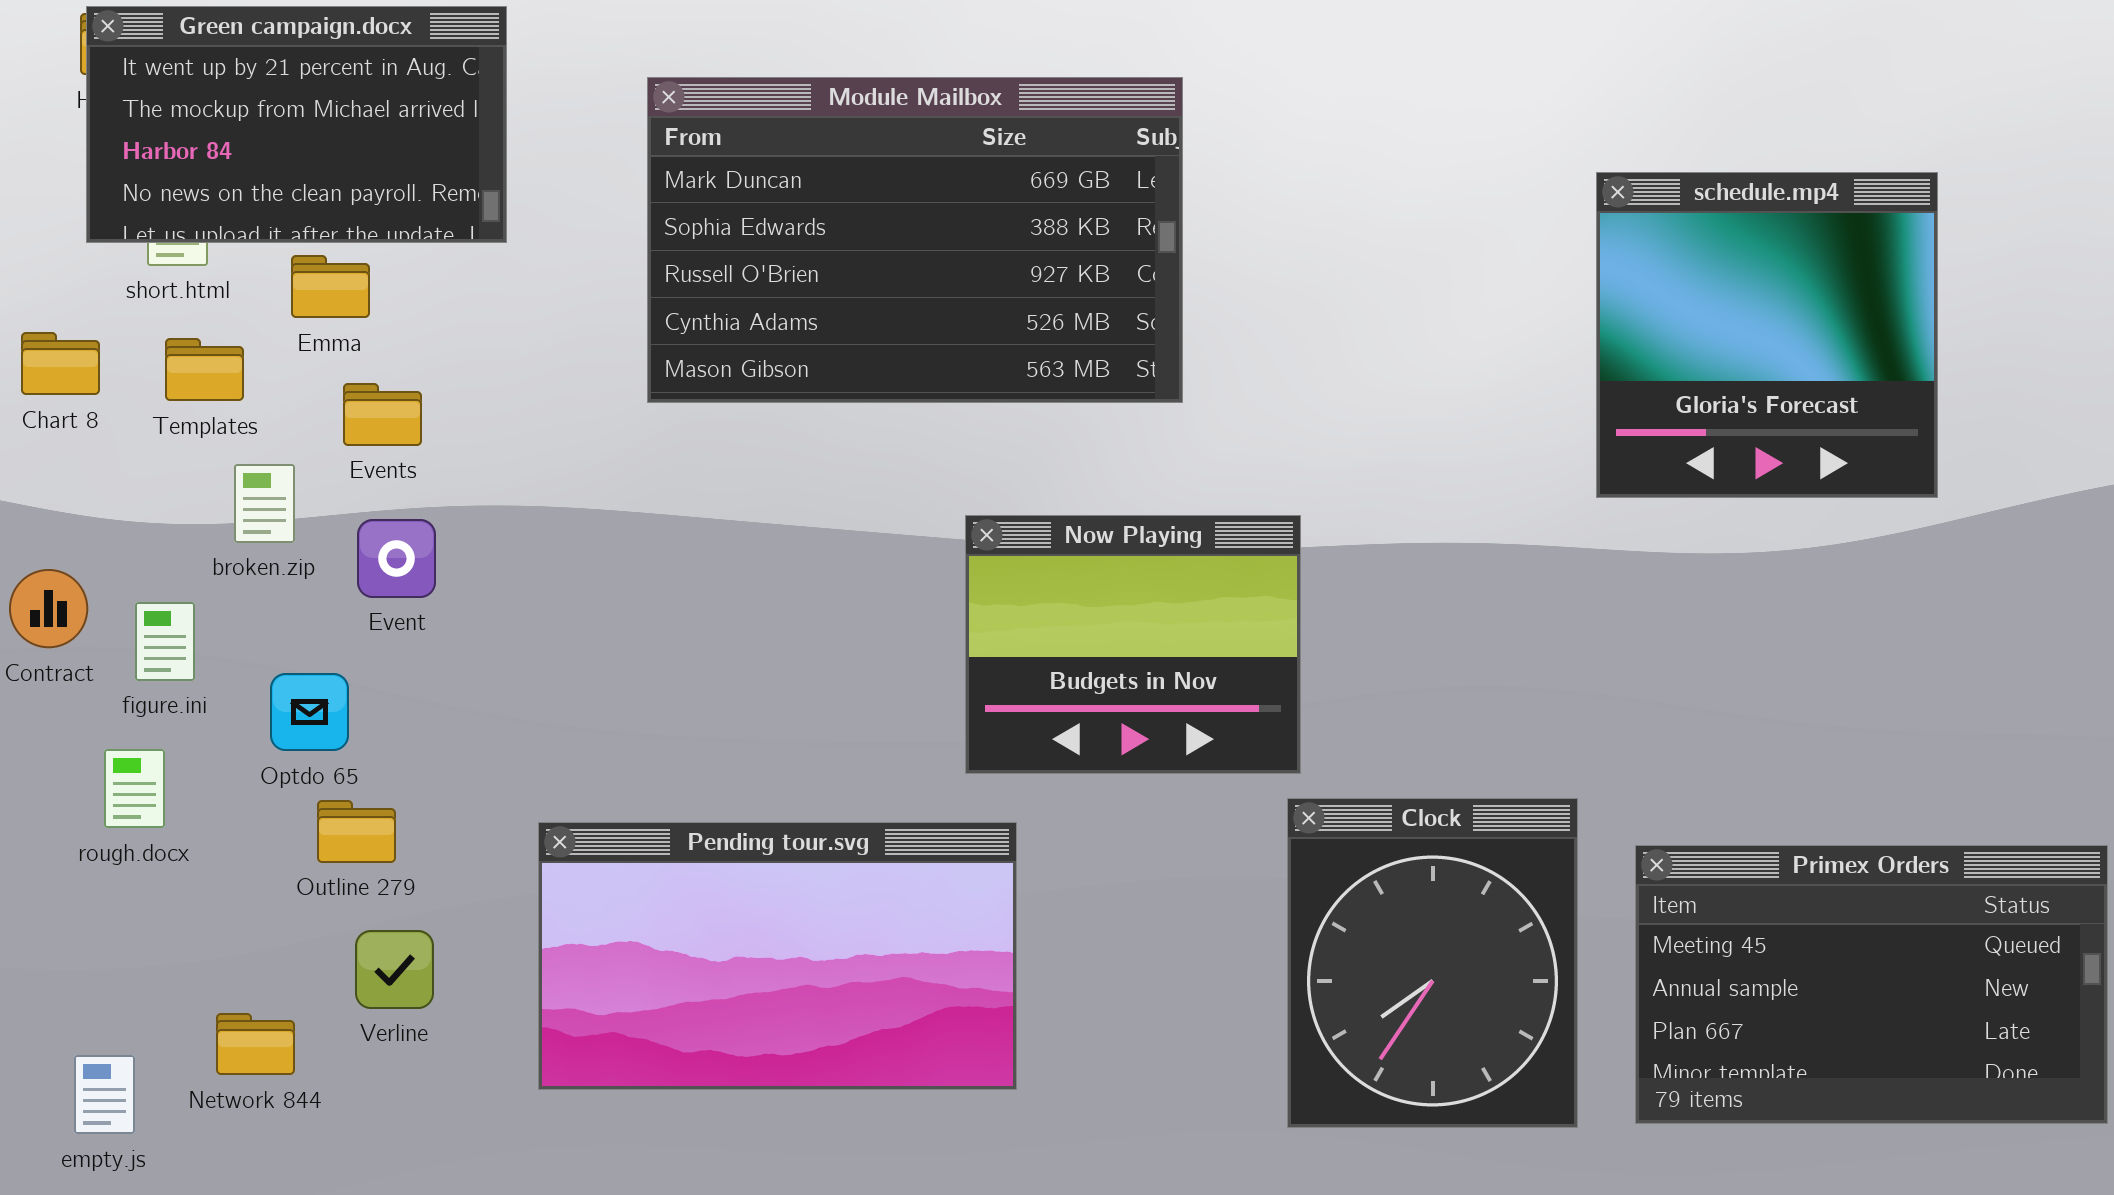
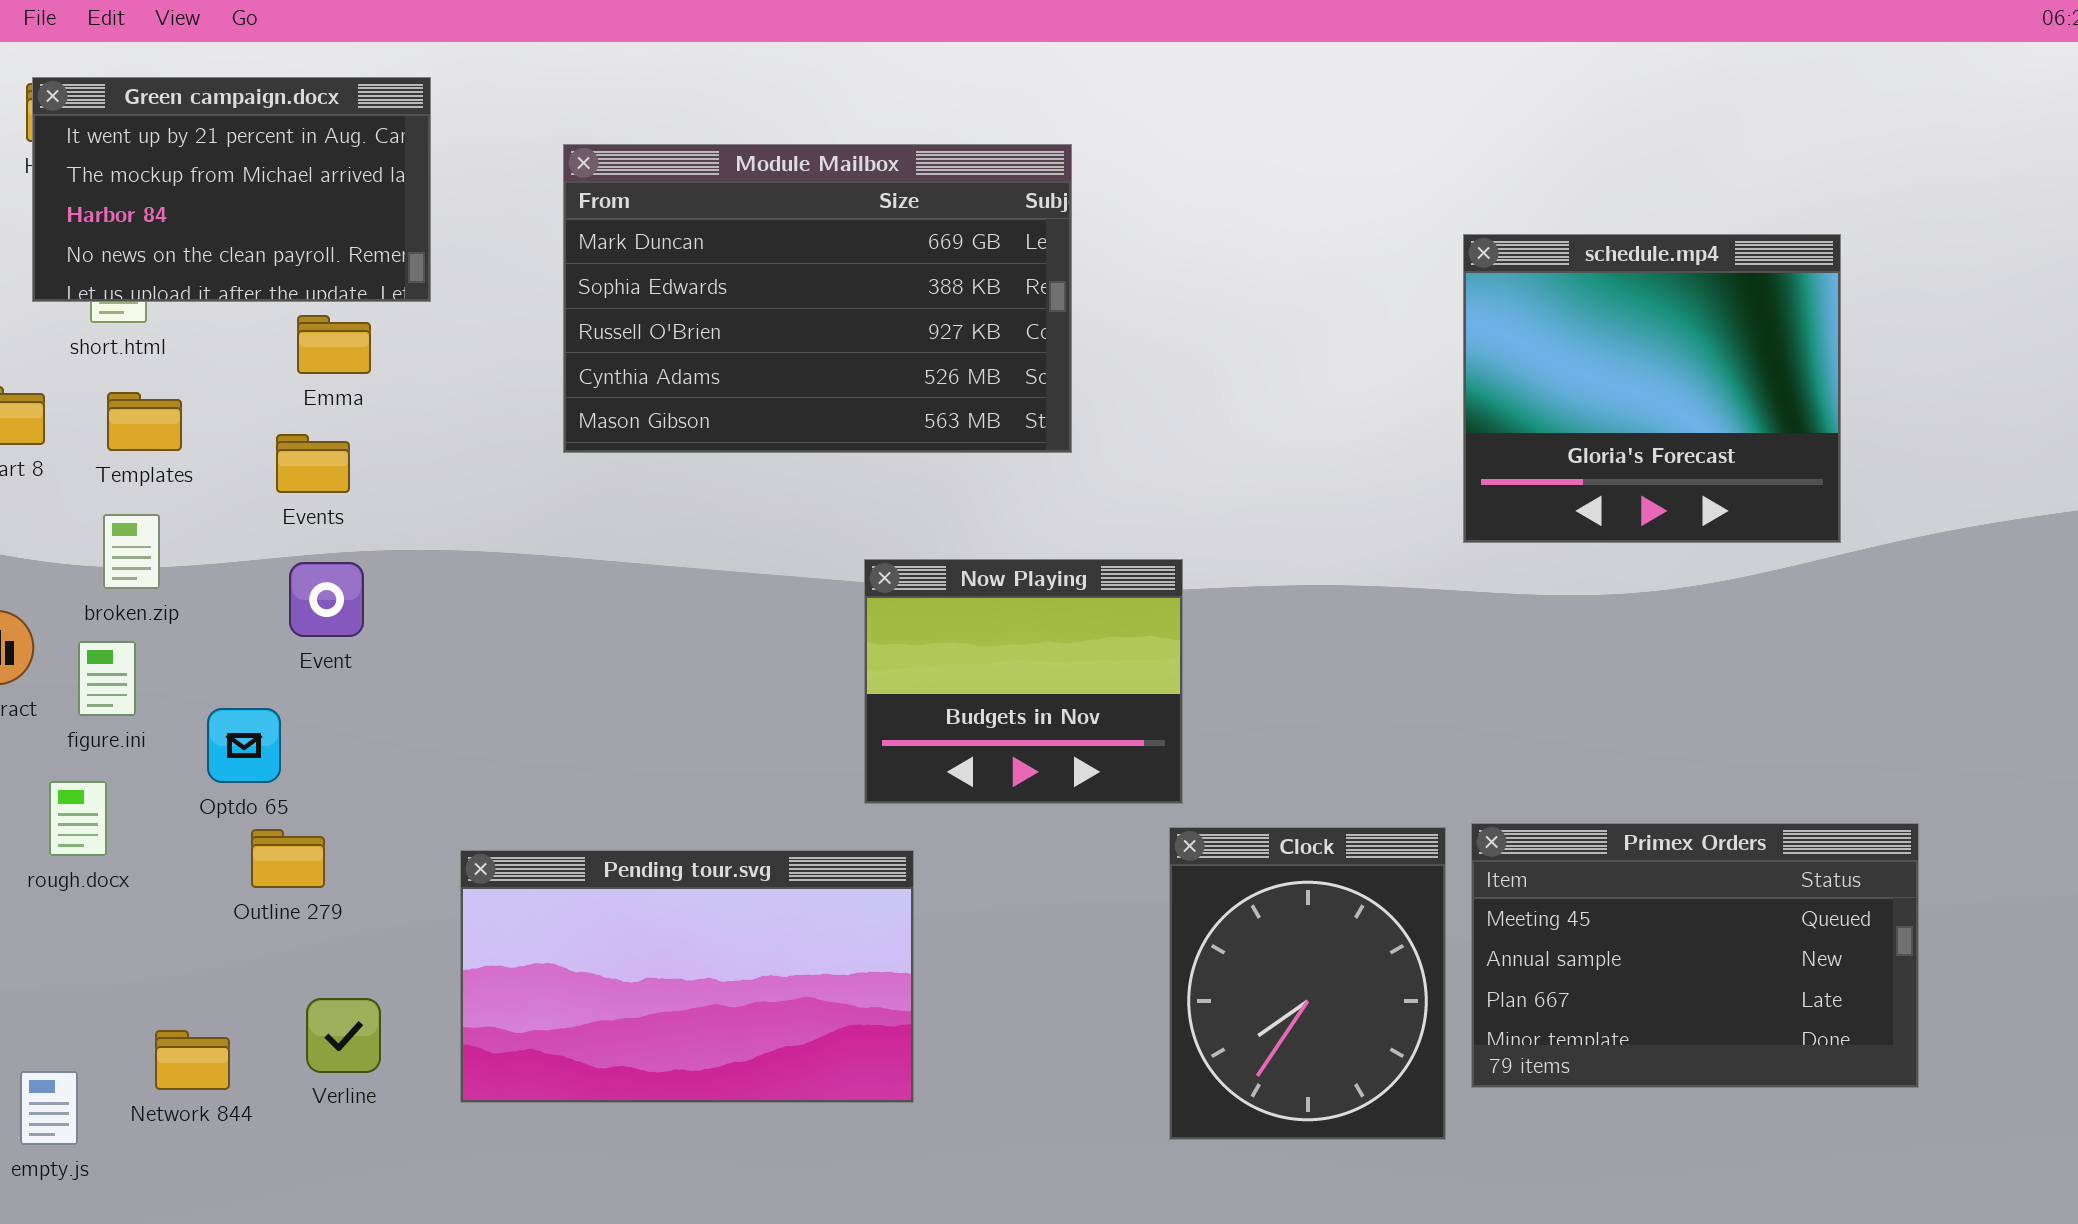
schedule.mp4: [1596,172,1938,498] -> [1463,234,1841,543], resized
Emma: [291,255,370,318] -> [297,315,371,374], moved
broken.zip: [234,464,295,543] -> [103,514,160,589], moved
Primex Orders: [1635,845,2108,1124] -> [1471,823,1919,1088], moved
Verline: [355,930,434,1009] -> [306,998,381,1073], moved

